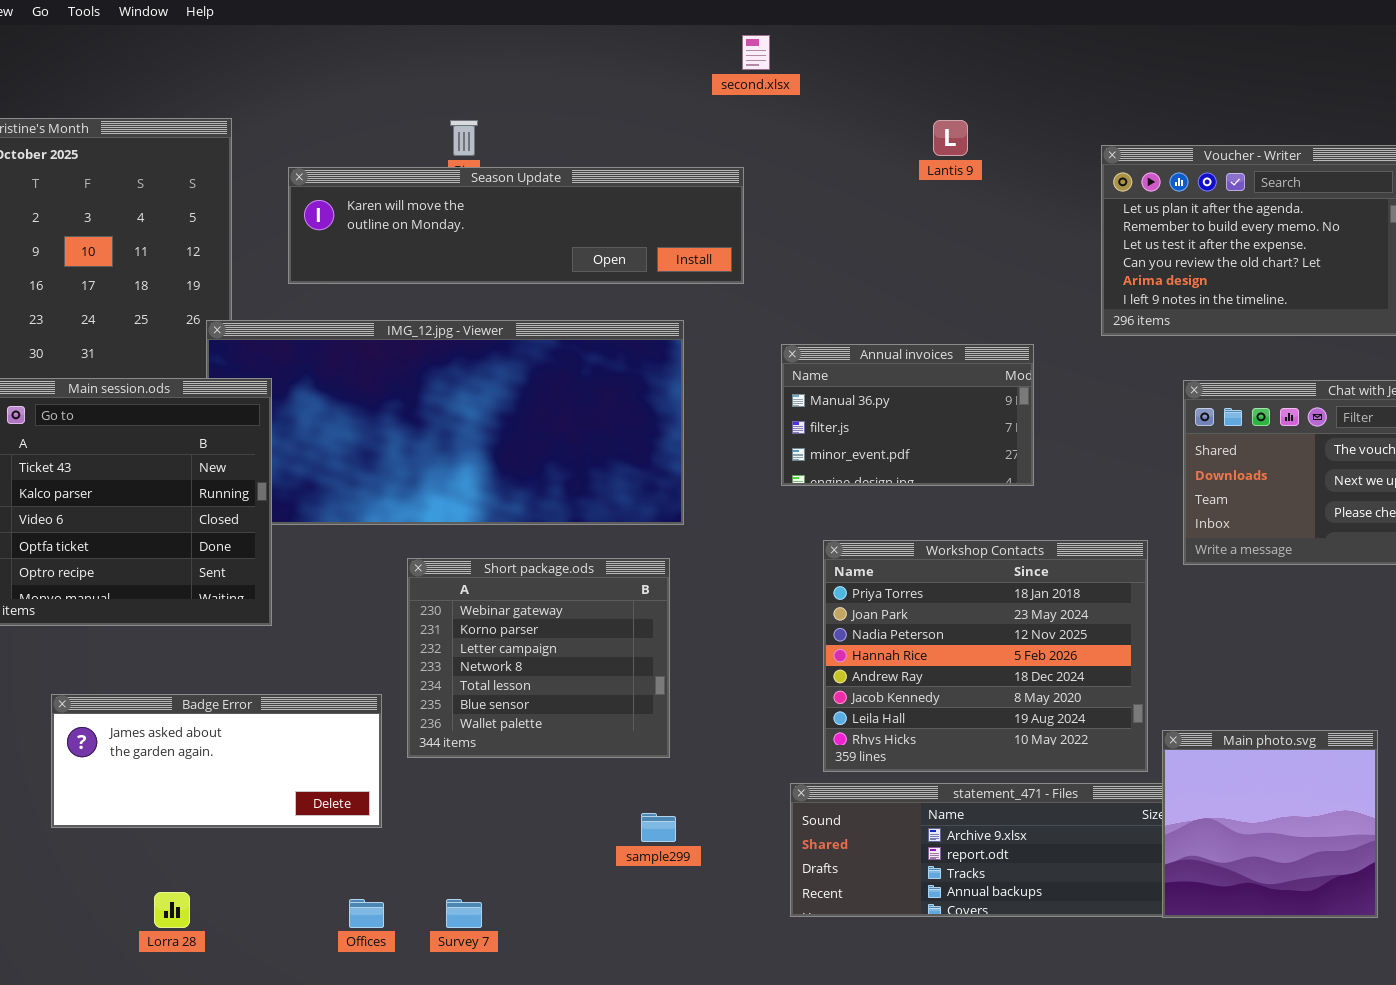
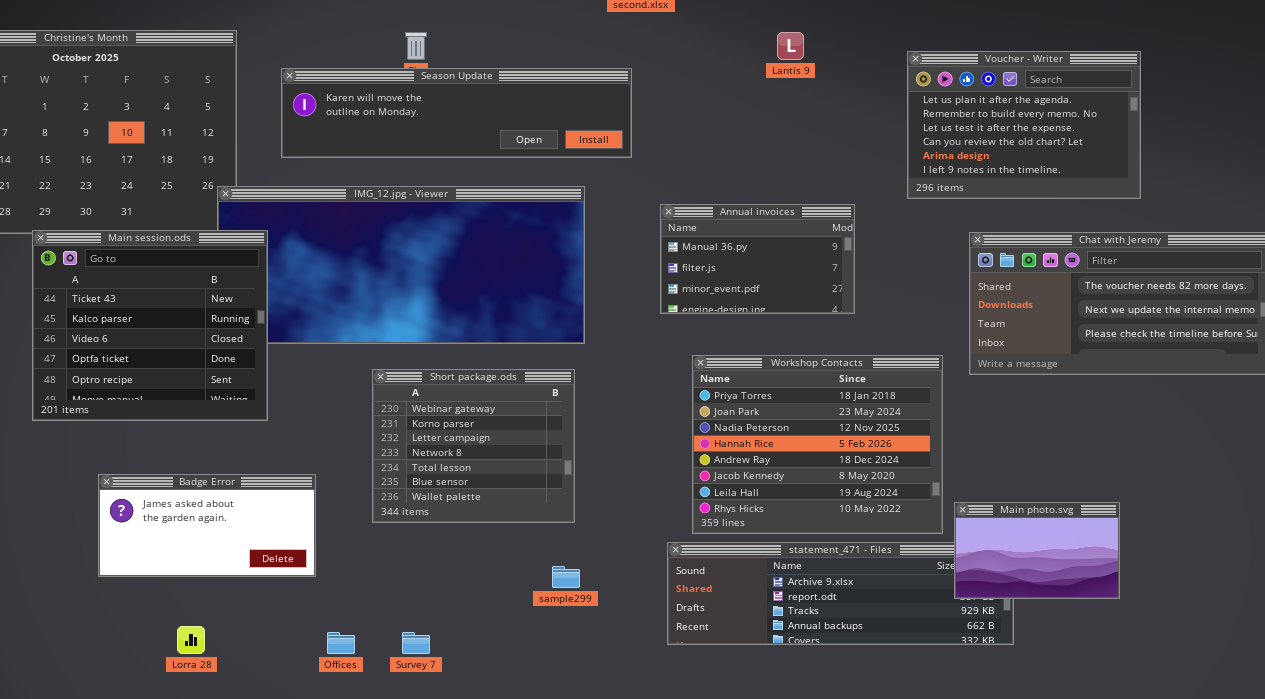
Badge Error: [51,694,382,828] -> [98,474,316,577], resized
Main photo.svg: [1162,730,1378,918] -> [954,502,1120,599], resized

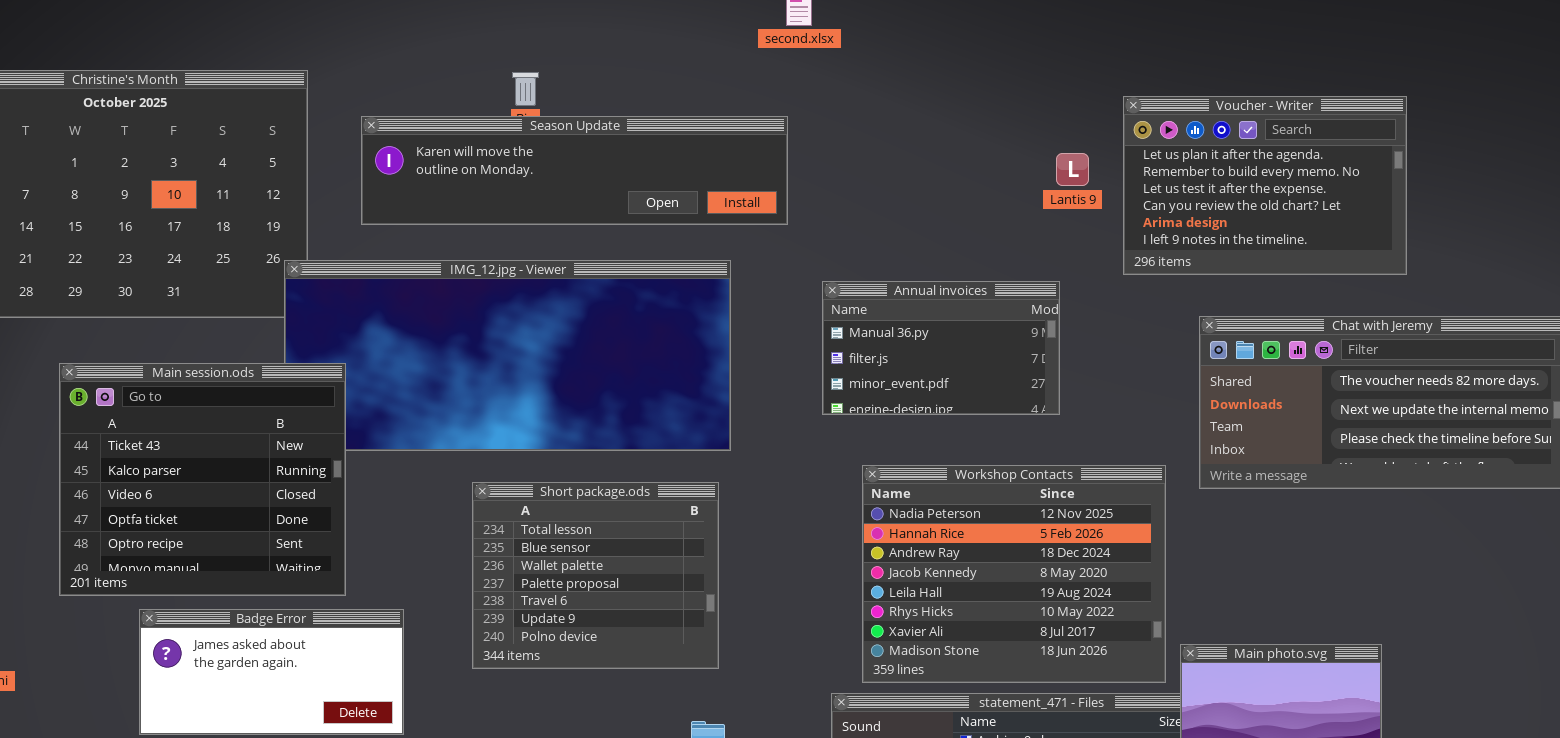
Lantis 9: [777,32,804,60] -> [1056,153,1089,186], moved
Main session.ods: [32,230,268,421] -> [59,363,346,596], moved
Workshop Contacts: [692,355,943,534] -> [862,465,1166,683], scrolled down 2 rows
Short package.ods: [372,369,575,523] -> [472,482,719,669], scrolled down 4 rows

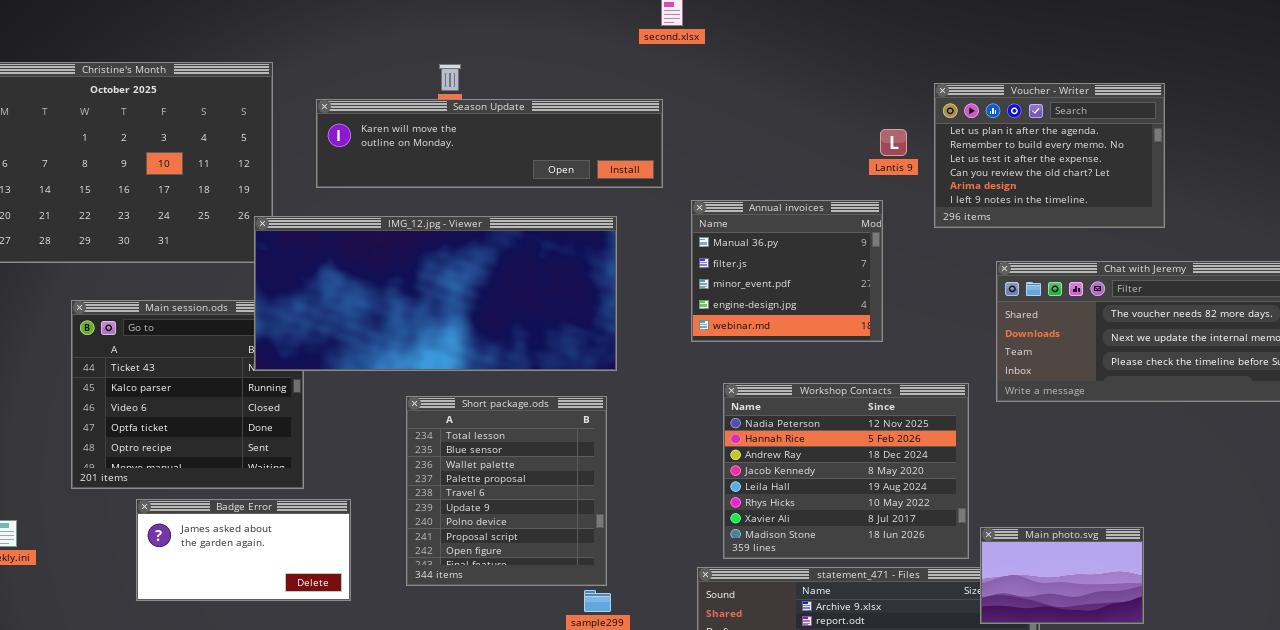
IMG_12.jpg - Viewer: [284,260,731,451] -> [254,216,617,371], raised
Annual invoices: [822,281,1060,415] -> [691,200,883,342], resized
Short package.ods: [472,482,719,669] -> [406,396,607,586], resized

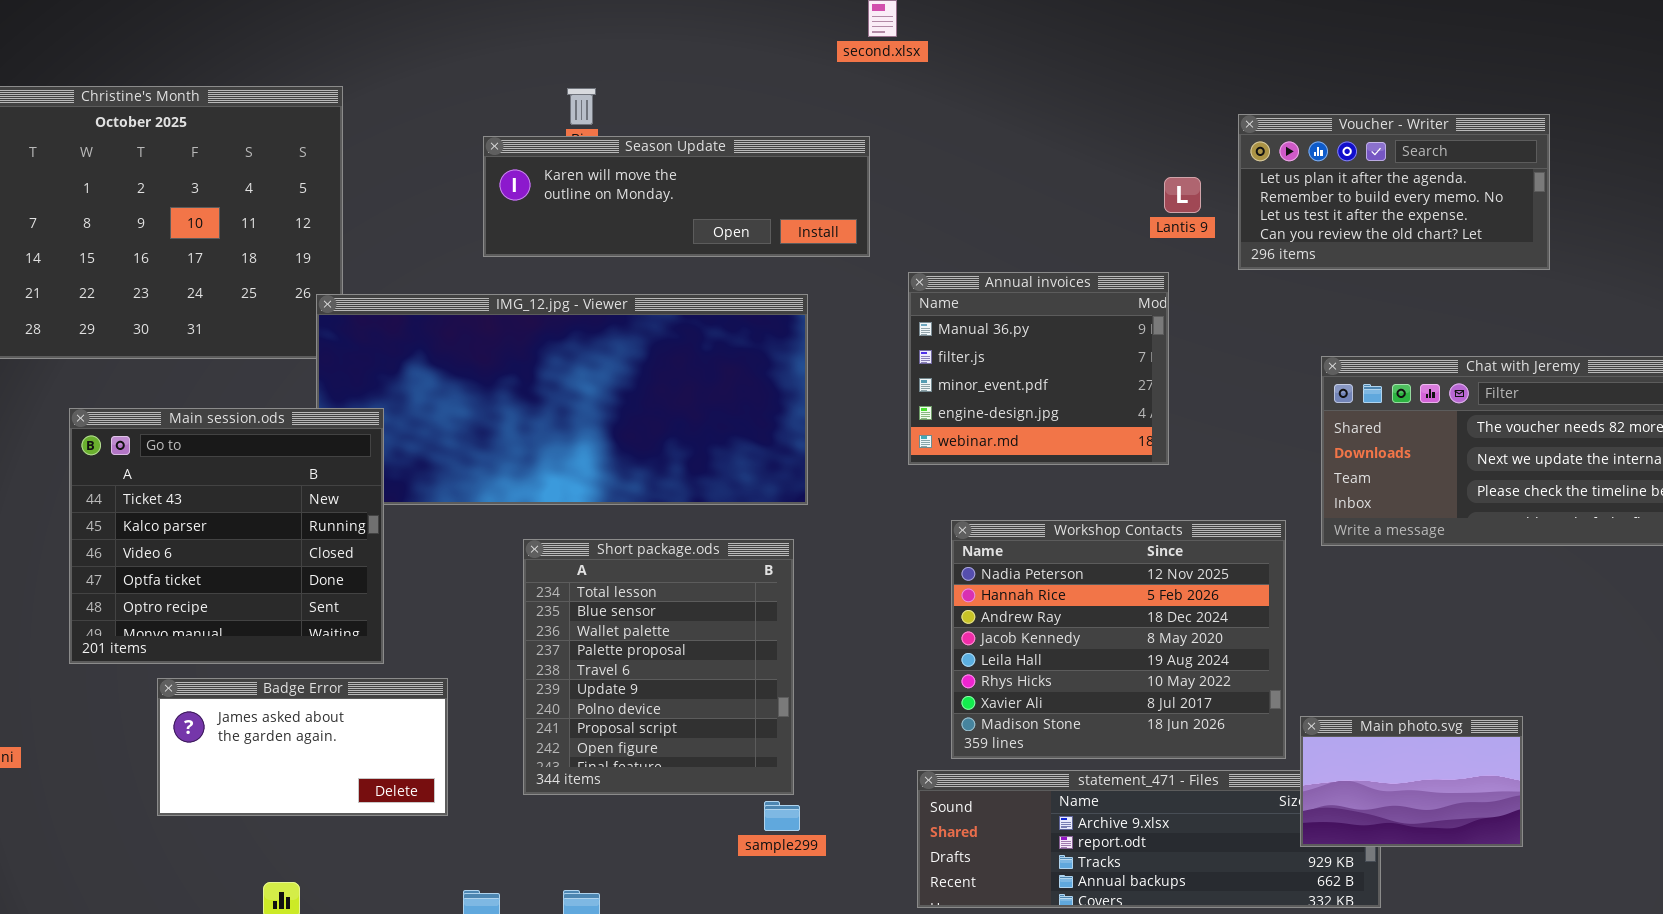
Voucher - Writer: [934,83,1165,228] -> [1238,114,1550,270], resized
Season Update: [316,99,663,188] -> [483,136,870,257], resized
Main session.ods: [71,300,304,489] -> [69,408,384,664], raised

